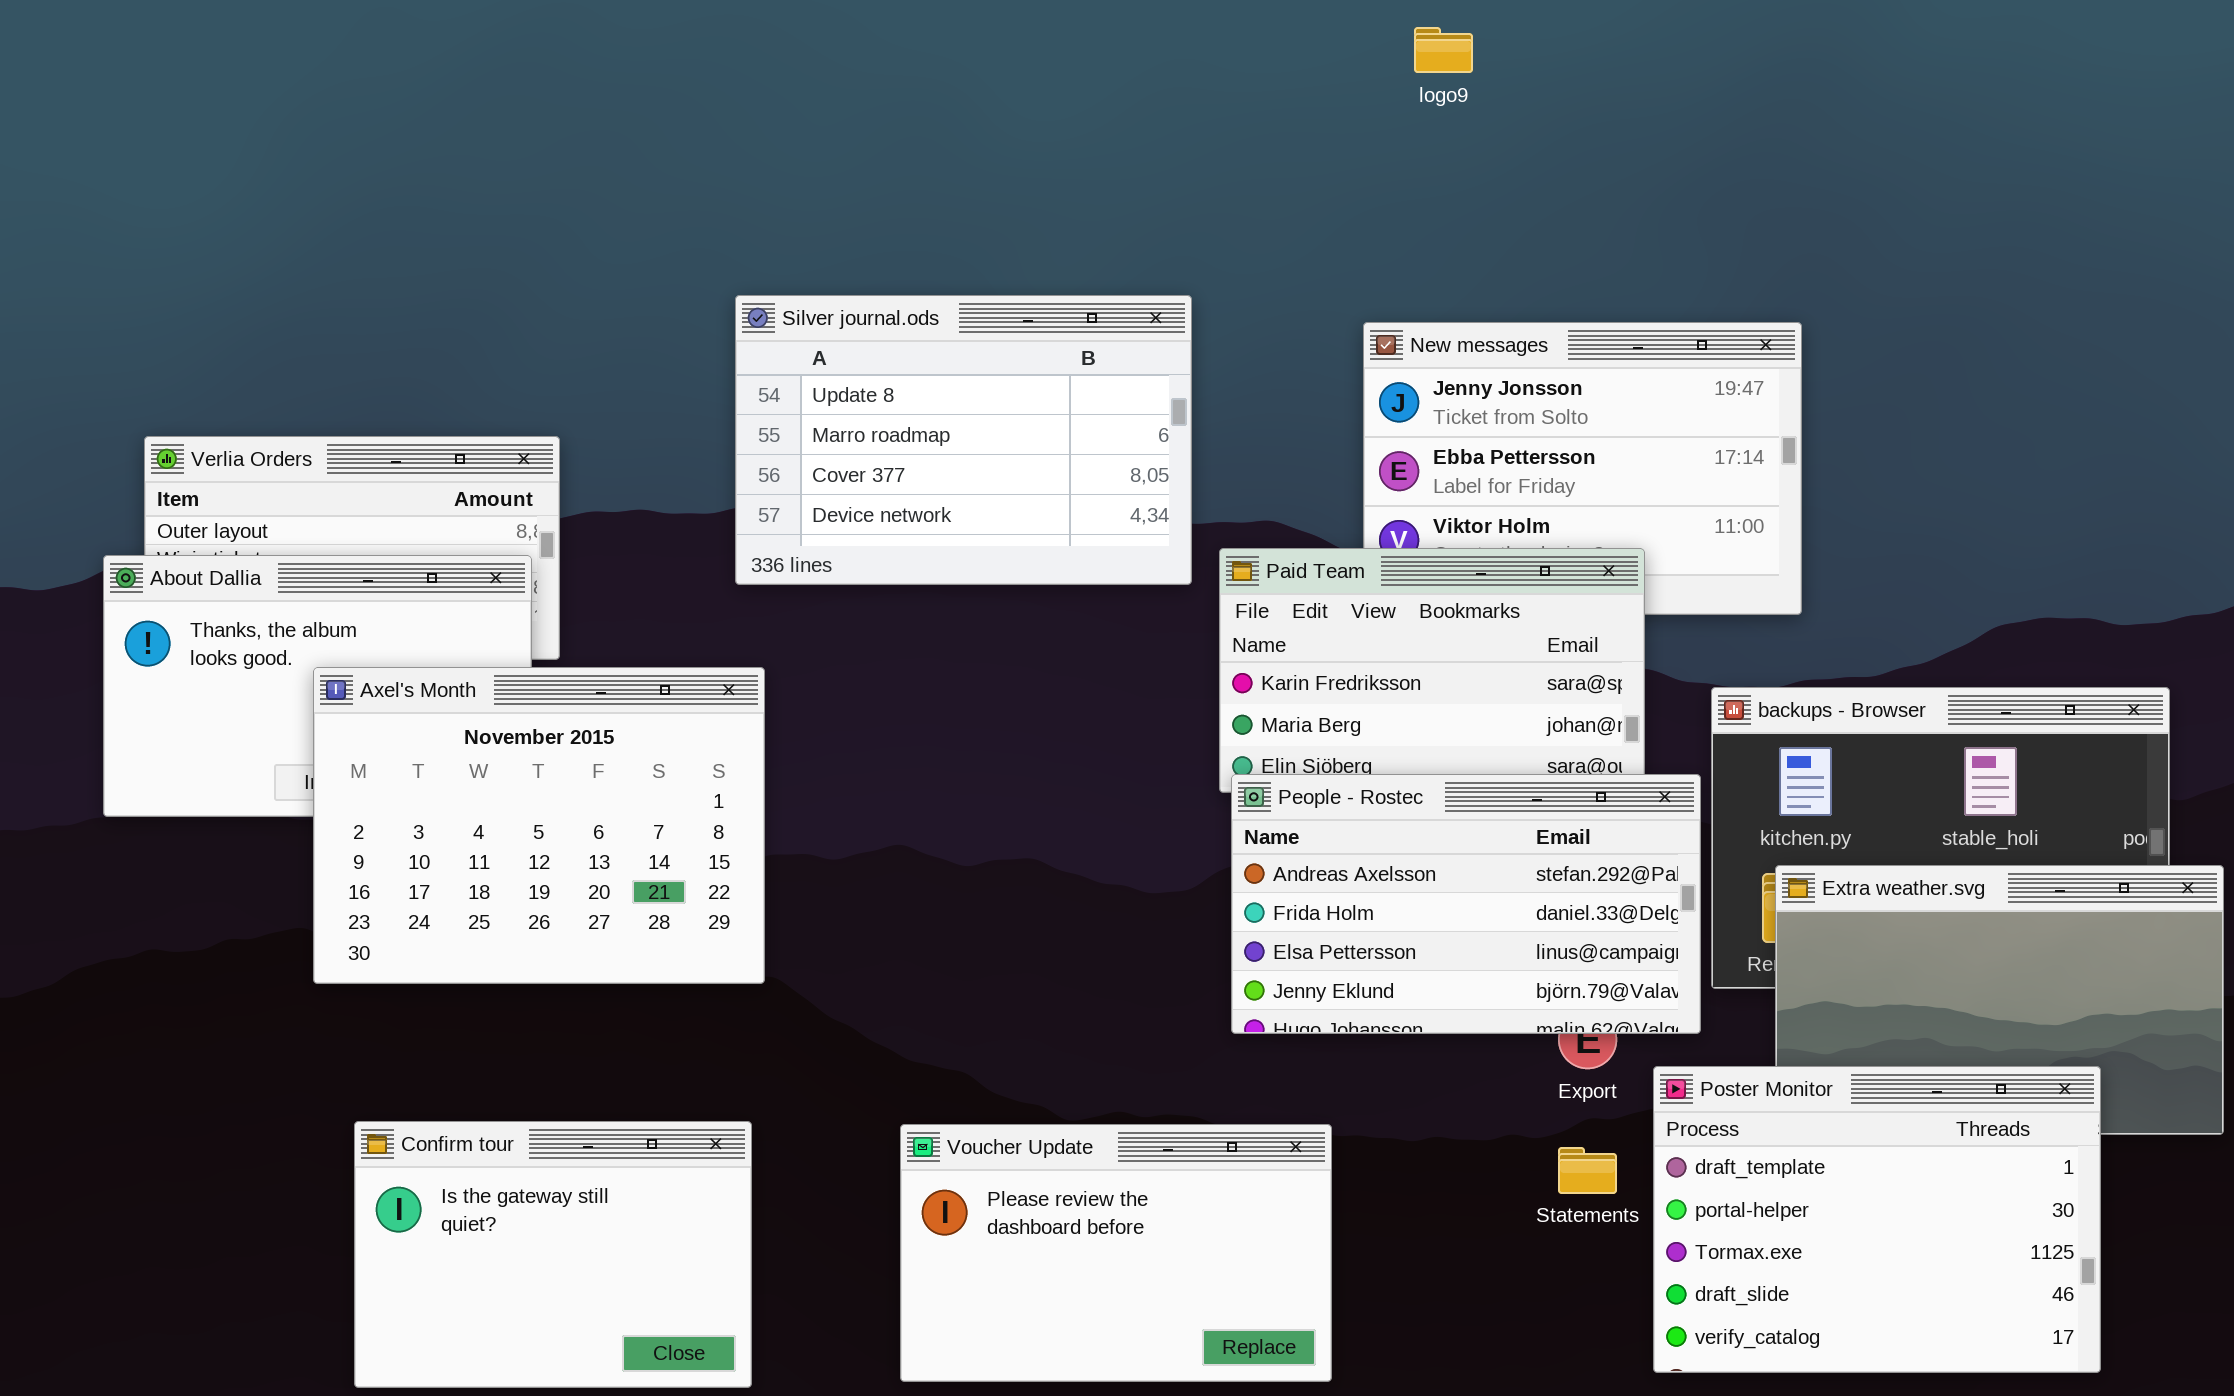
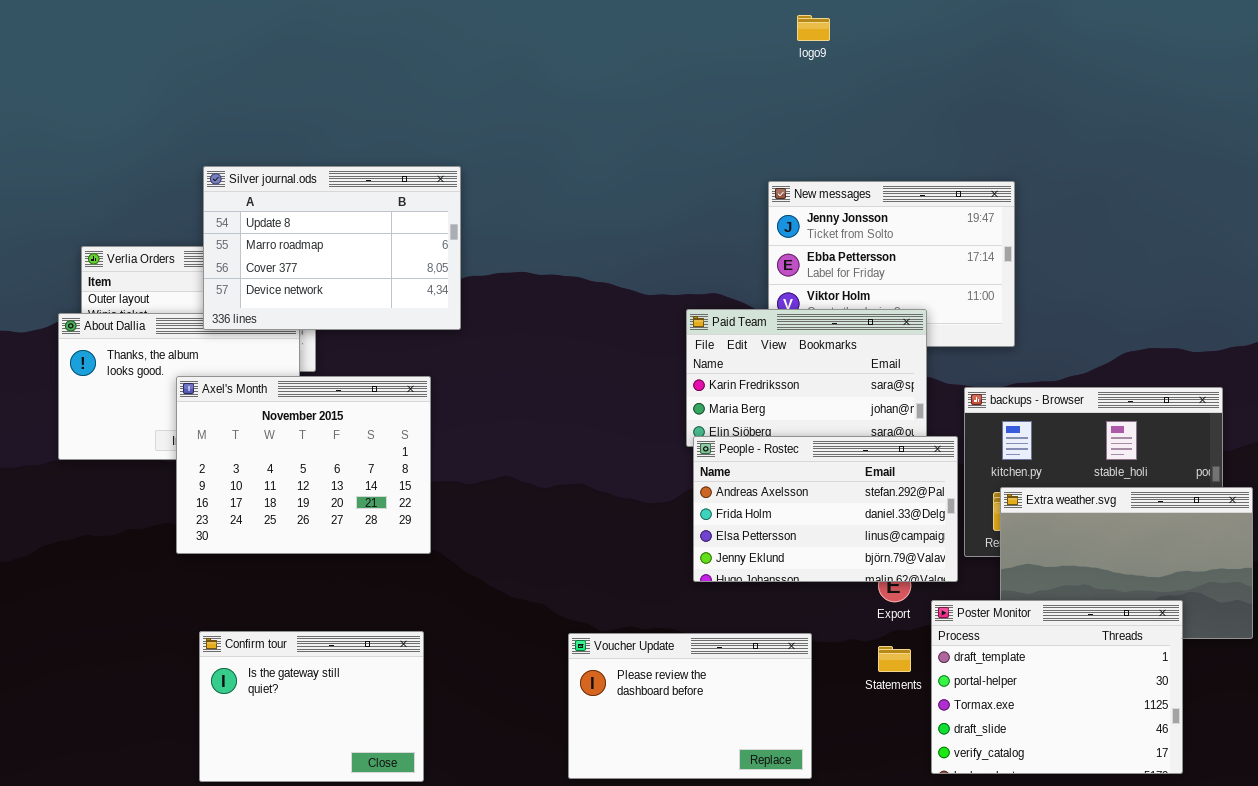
Silver journal.ods: [735,295,1192,585] -> [203,166,461,330], moved
Voucher Update: [900,1124,1332,1382] -> [568,633,812,779], moved

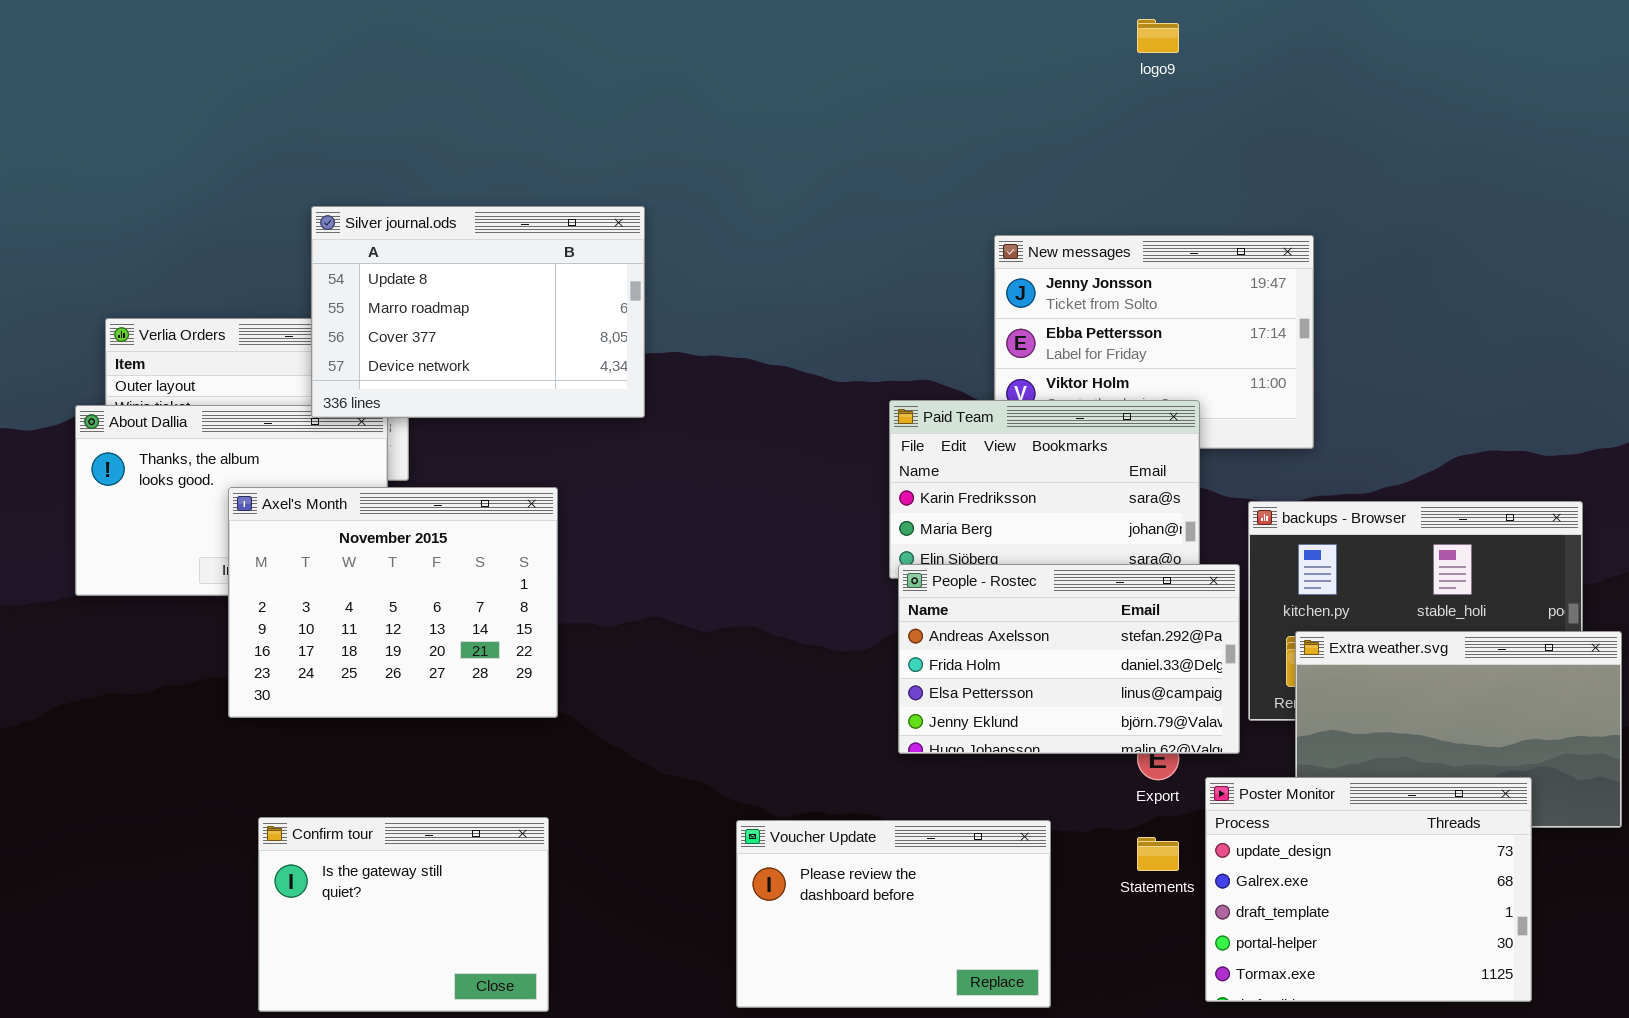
logo9: [797,15,830,41] -> [1137,19,1179,53], moved
Silver journal.ods: [203,166,461,330] -> [311,206,645,418], moved
Poster Monitor: [931,600,1183,774] -> [1205,777,1532,1002], scrolled up 2 rows

